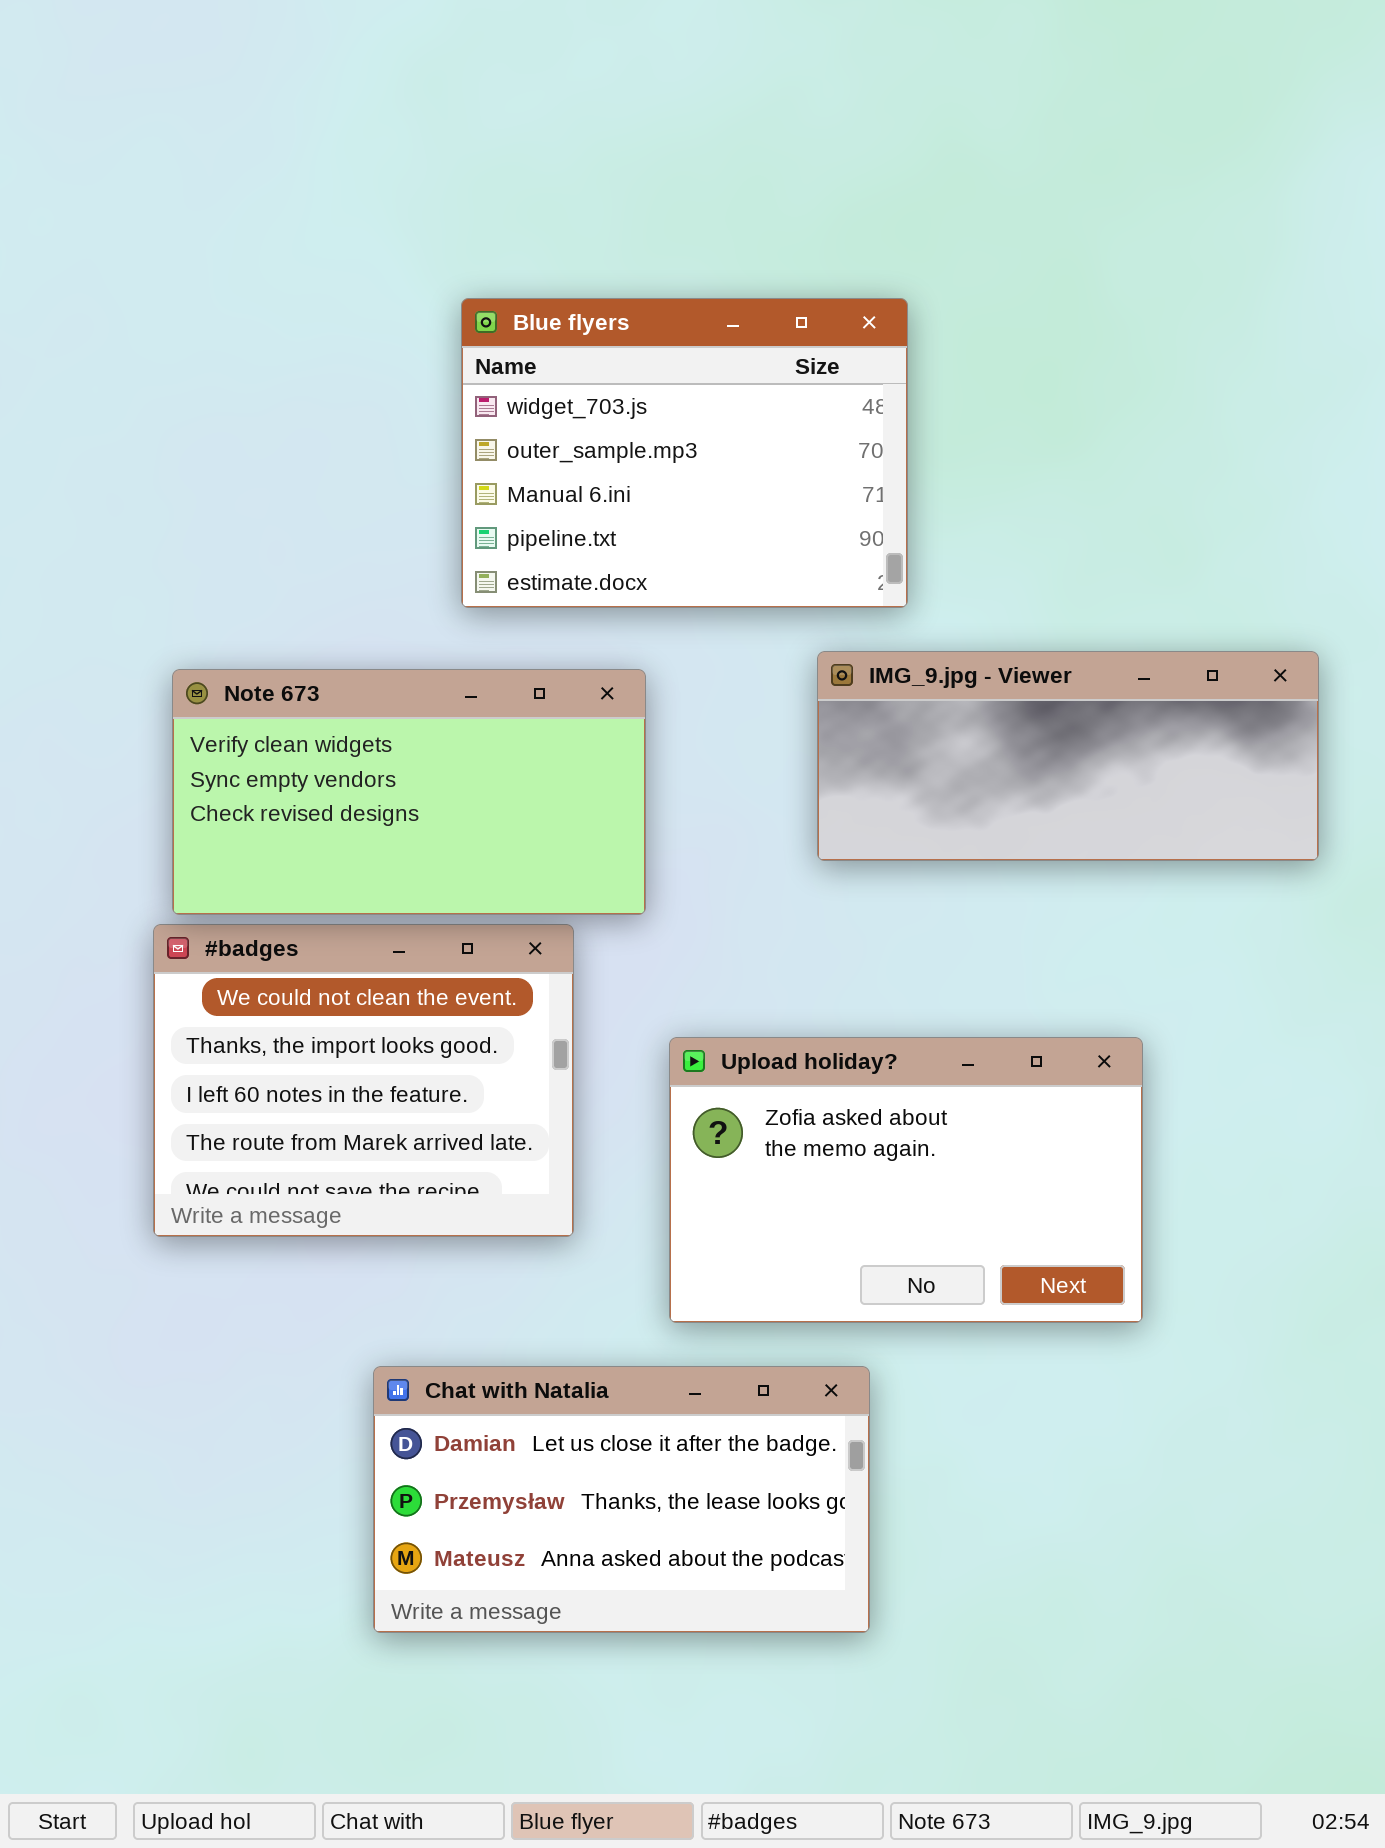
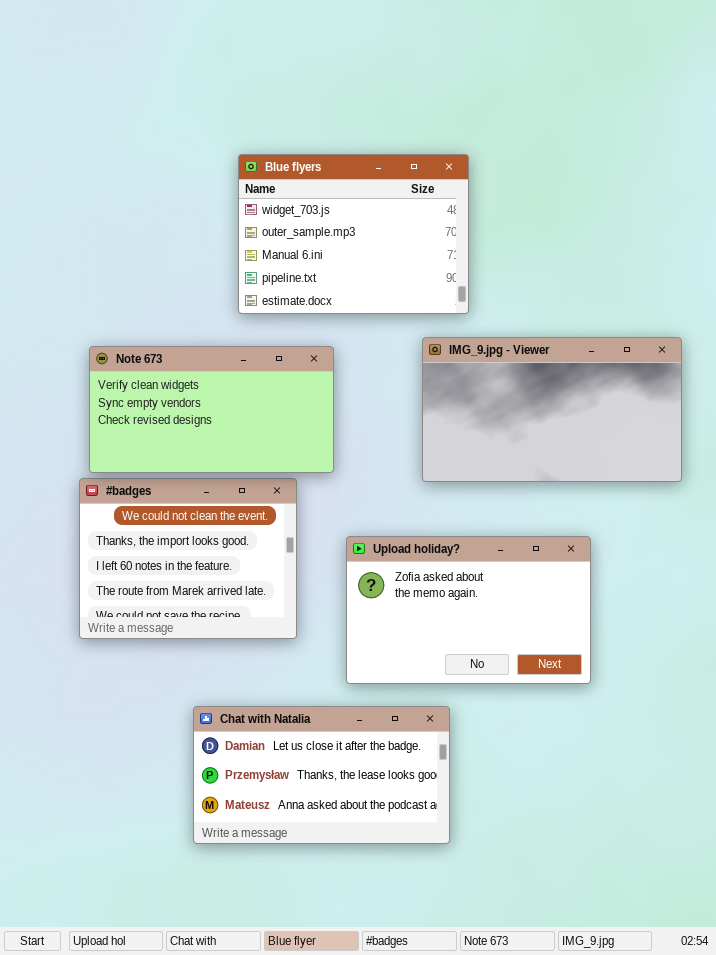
IMG_9.jpg - Viewer: [817,651,1319,861] -> [422,337,682,482], resized

